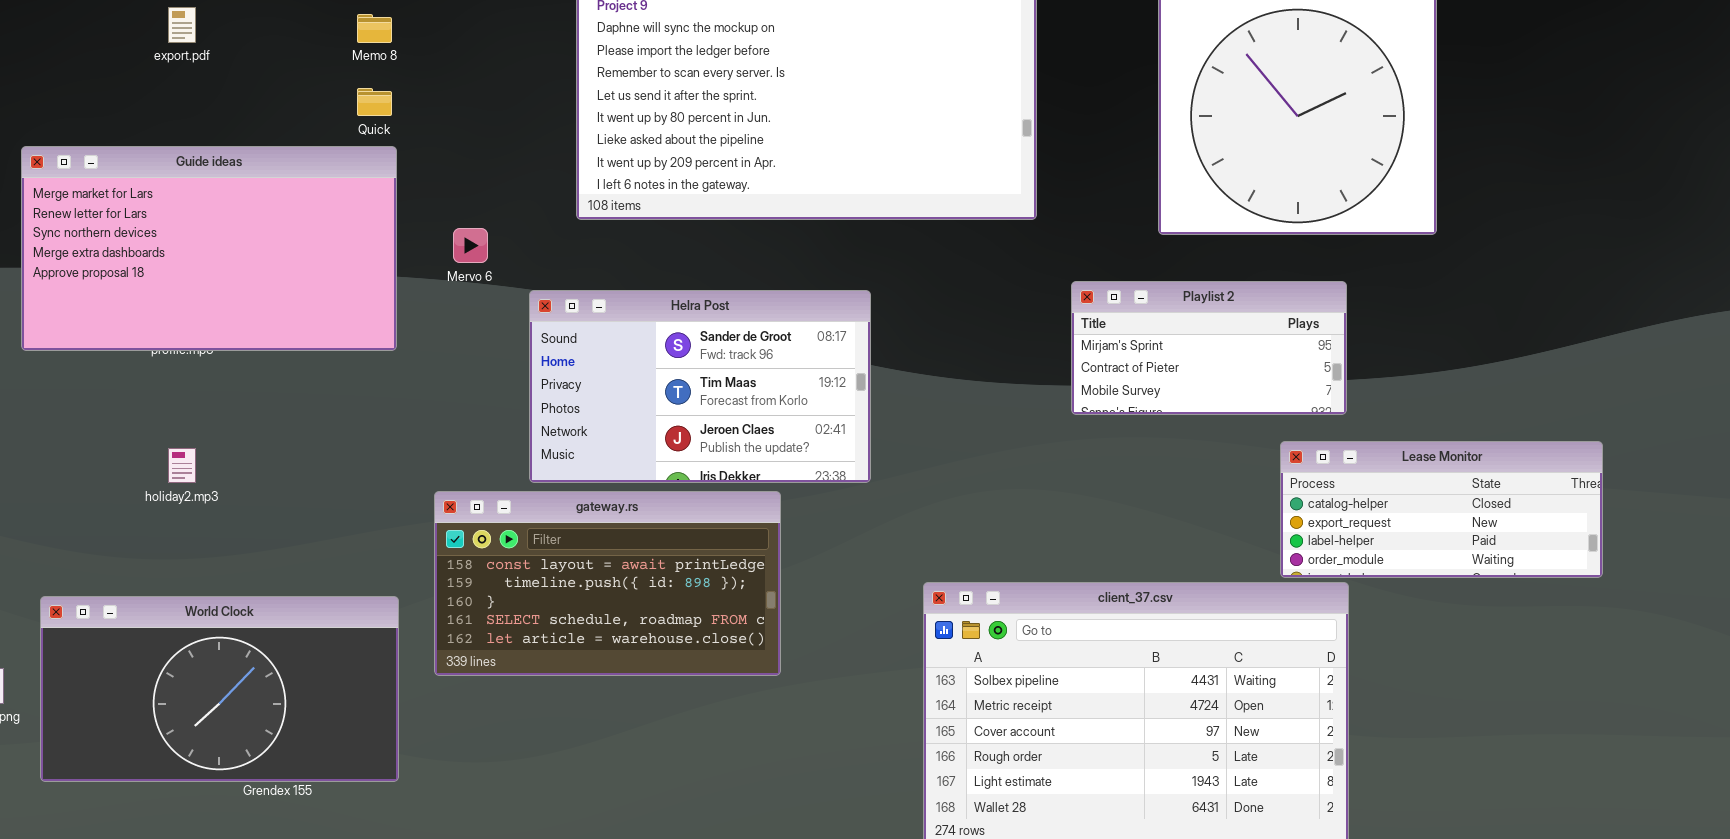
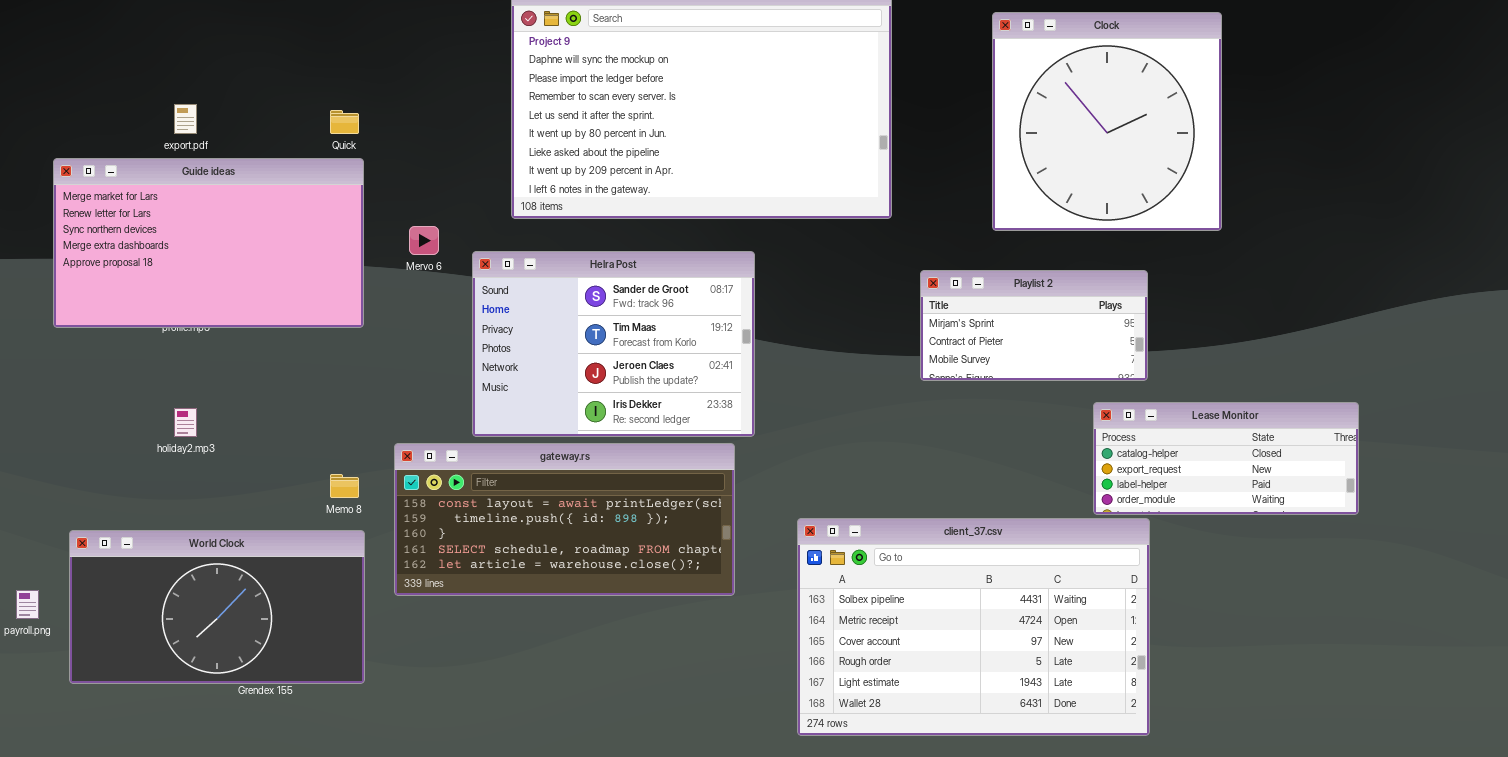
export.pdf: [168,7,196,43] -> [174,104,197,134], moved
Memo 8: [357,14,392,43] -> [330,474,359,498], moved
Helra Post: [529,290,871,483] -> [472,251,755,437], resized
gateway.rs: [434,491,781,676] -> [394,443,735,596], resized

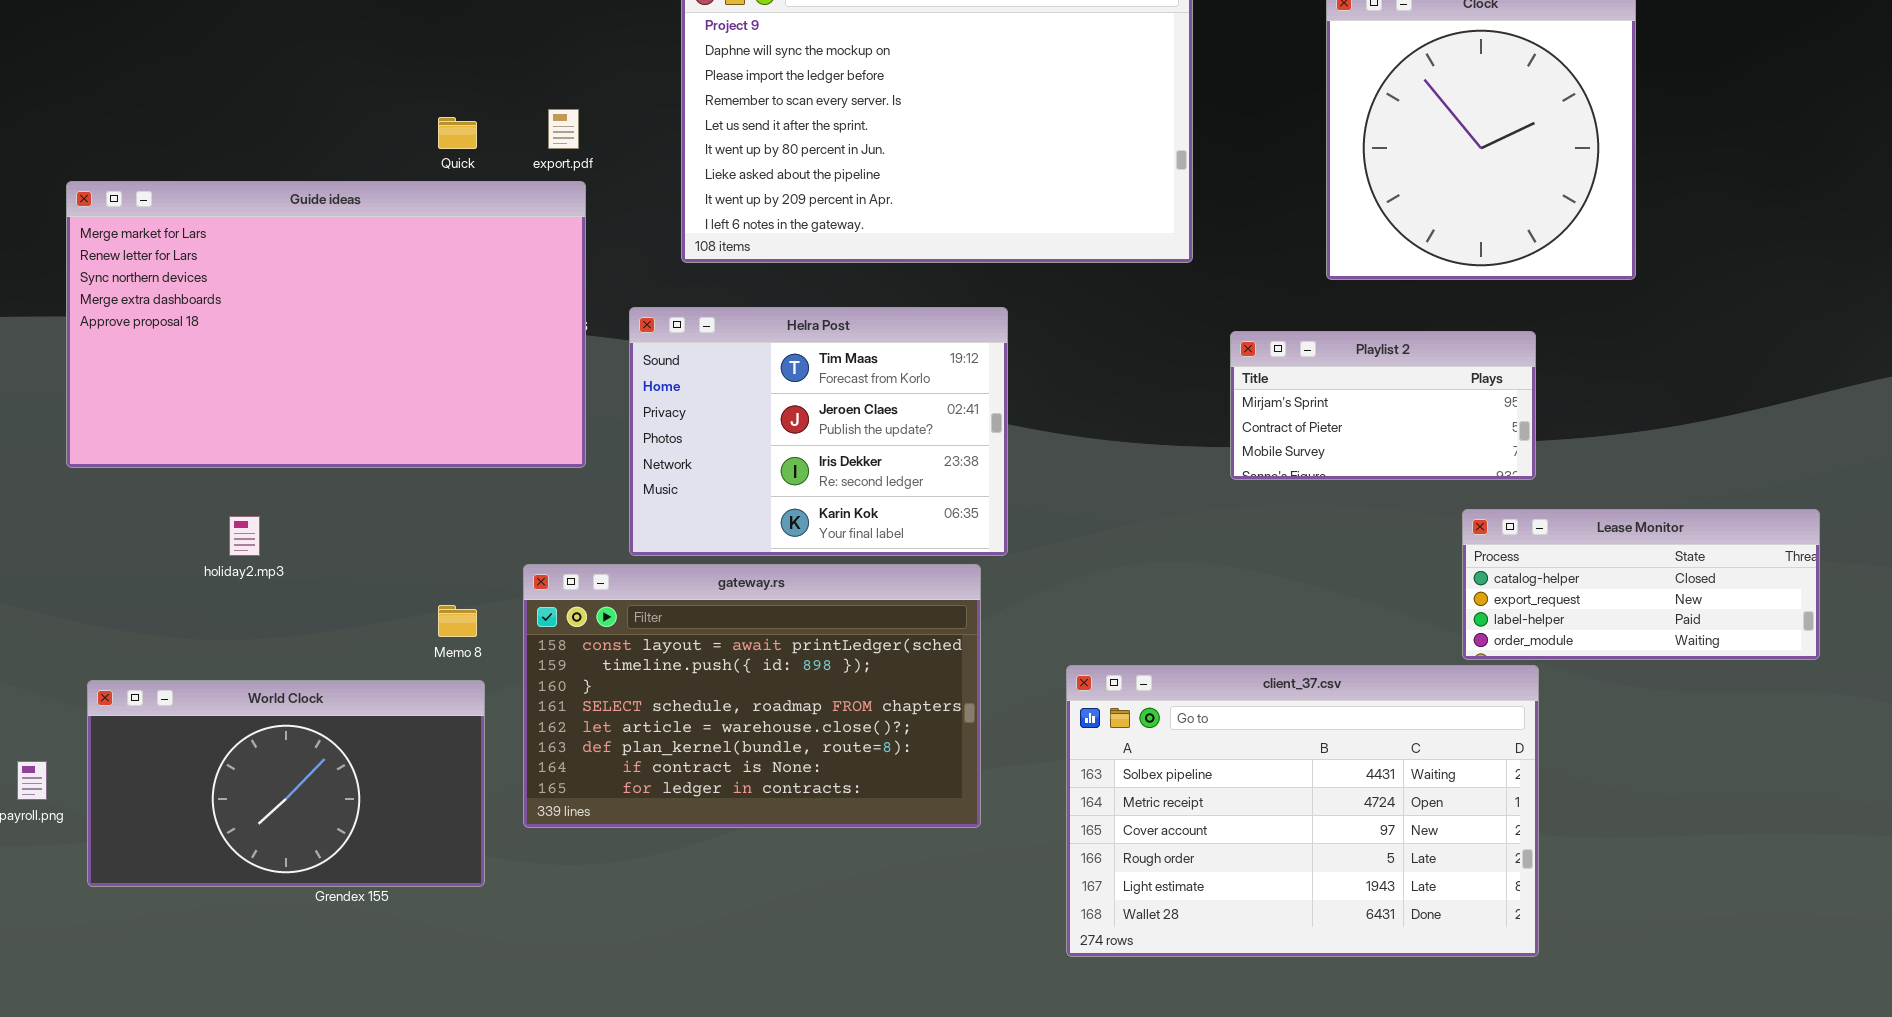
export.pdf: [174,104,197,134] -> [548,109,579,149], moved
Guide ideas: [53,158,364,328] -> [66,181,586,468], resized
Helra Post: [472,251,755,437] -> [629,307,1008,556], scrolled down 1 row
gateway.rs: [394,443,735,596] -> [523,564,981,828], resized

